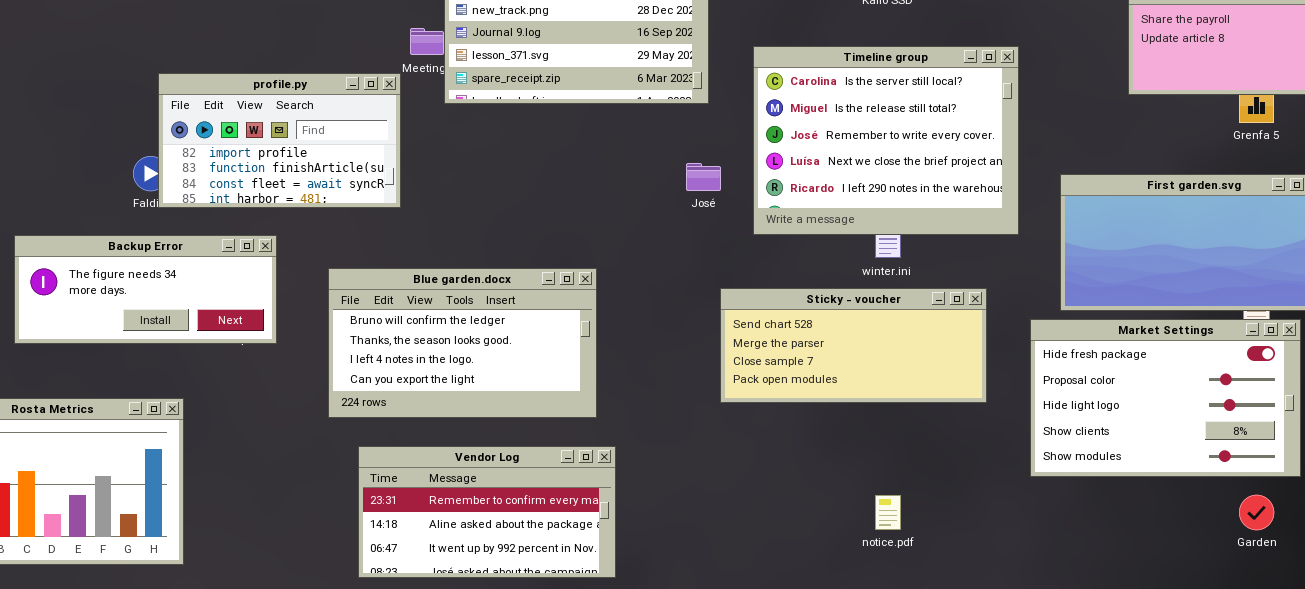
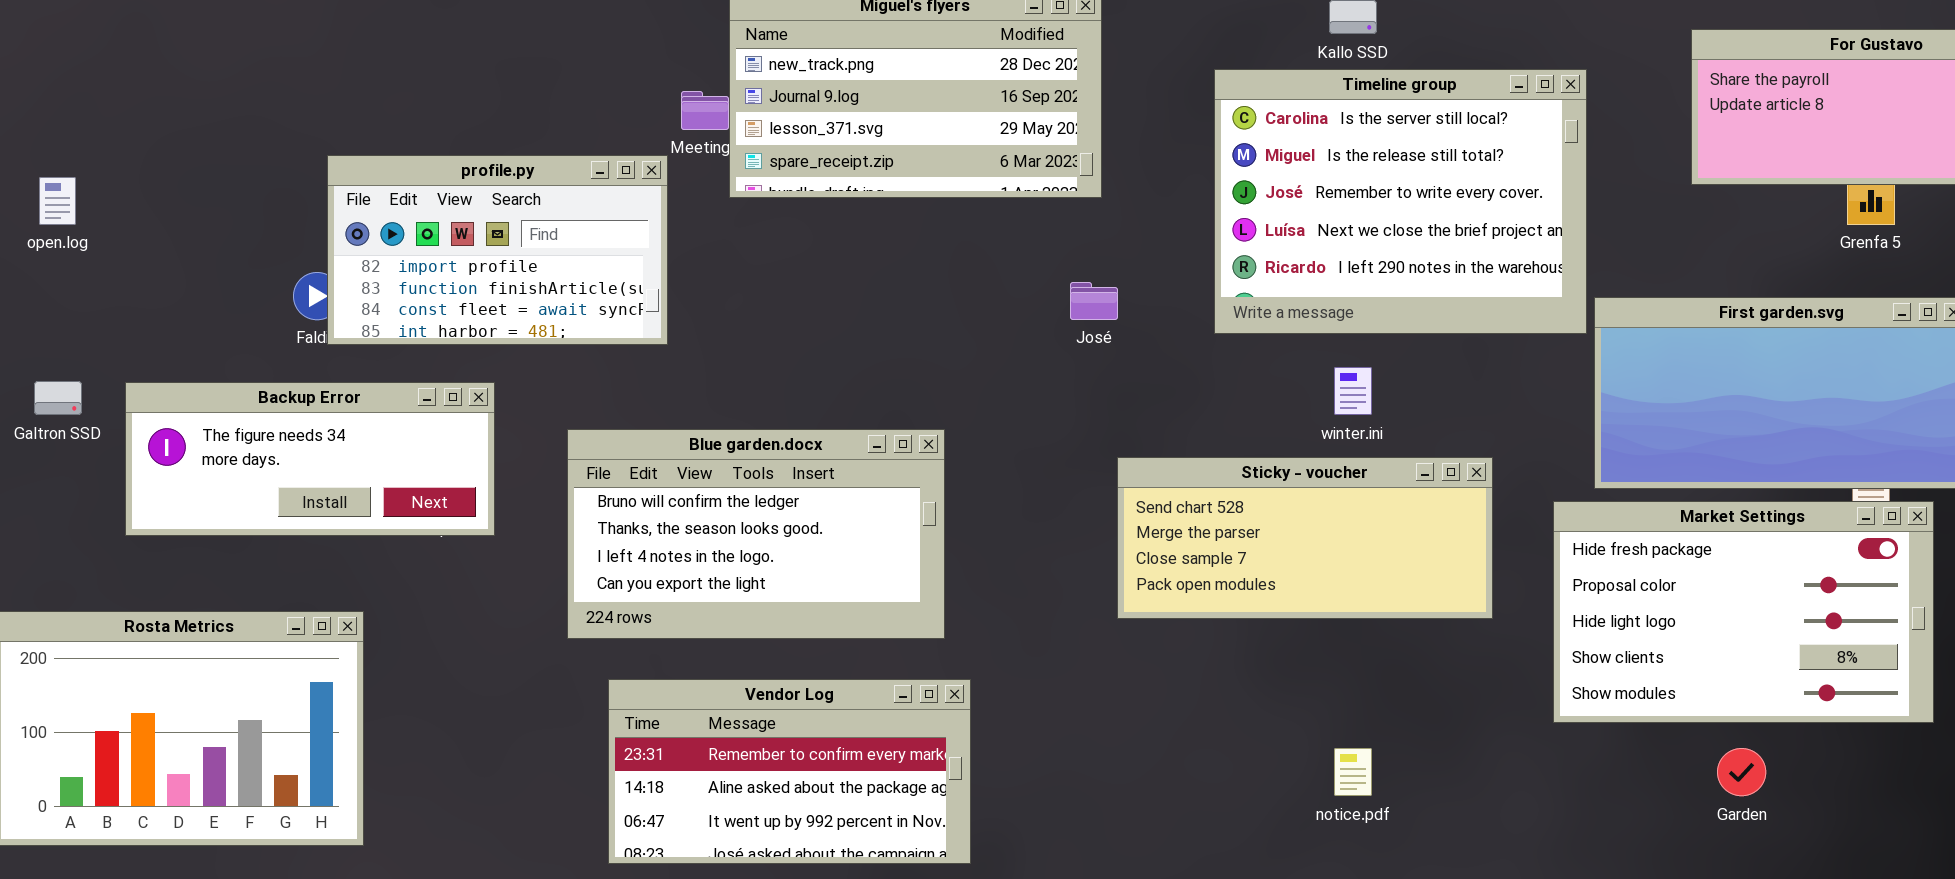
Timeline group: [753,46,1019,235] -> [1214,69,1587,334], moved
Garden: [1239,495,1274,530] -> [1717,748,1766,796], moved

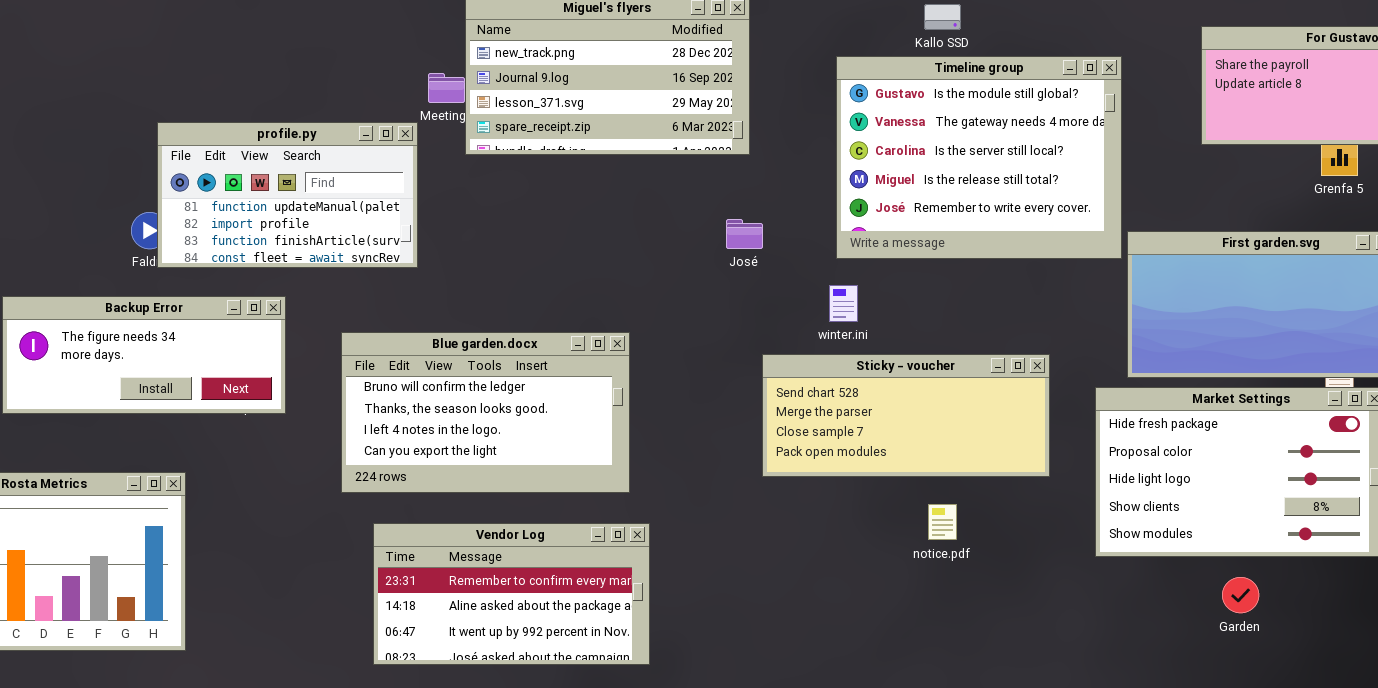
Timeline group: [1214,69,1587,334] -> [836,56,1122,259], scrolled up 2 rows
profile.py: [327,155,668,345] -> [157,122,418,268], scrolled up 1 row
winter.ini: [1334,367,1372,415] -> [829,285,858,322], moved
notice.pdf: [1334,748,1372,796] -> [928,504,957,540], moved

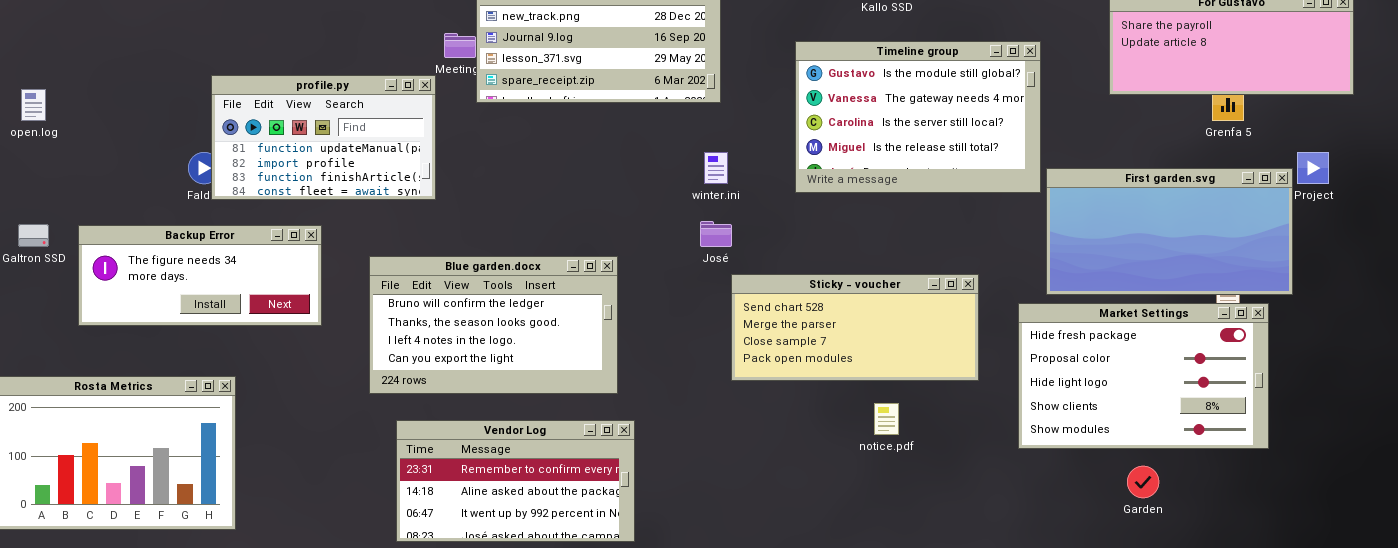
Timeline group: [836,56,1122,259] -> [795,41,1041,193], resized
José: [726,219,763,249] -> [700,221,732,247], moved
winter.ini: [829,285,858,322] -> [704,152,728,184], moved

